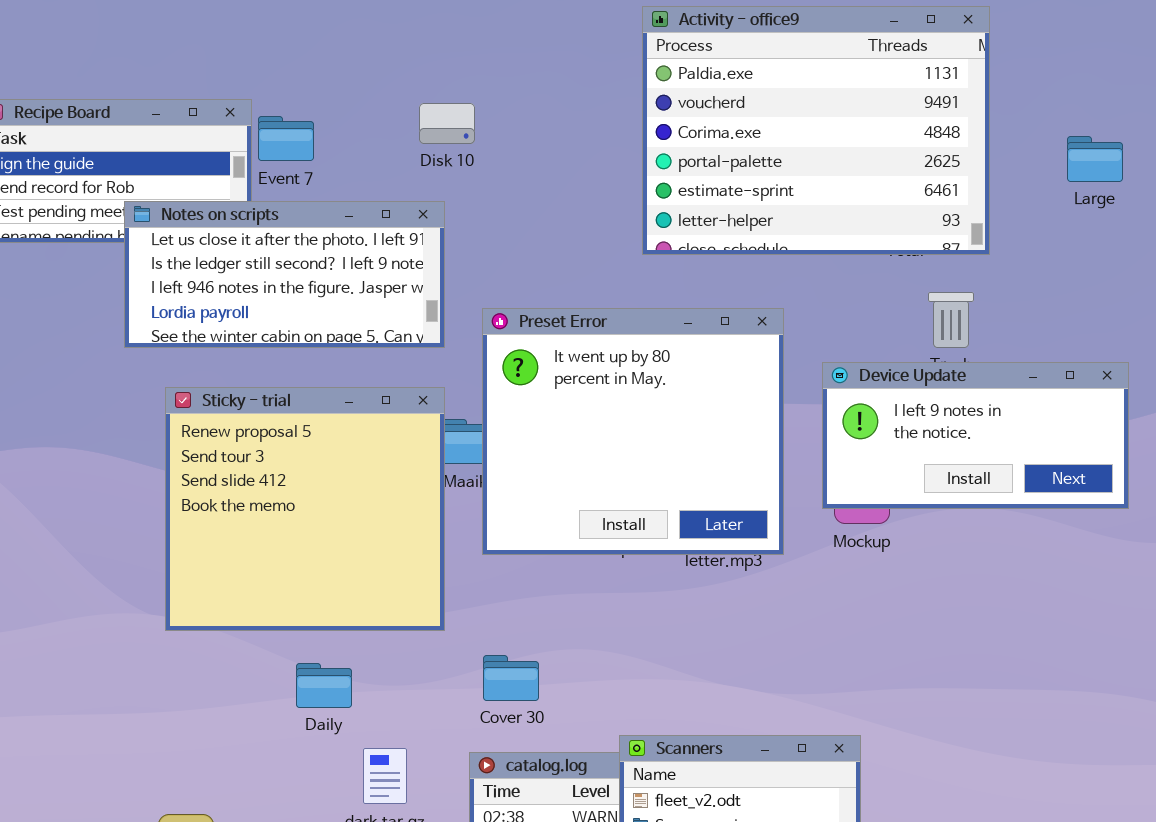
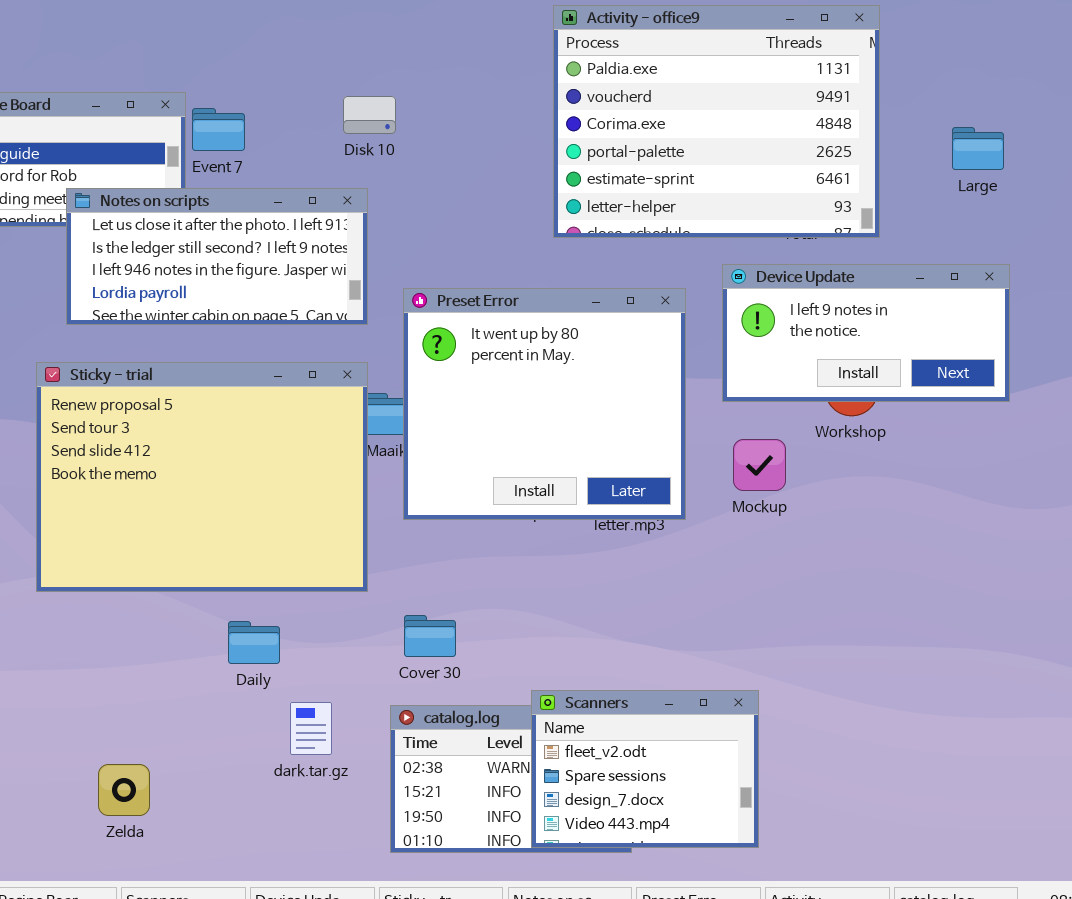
Device Update: [822,362,1129,509] -> [722,264,1010,402], moved
Sticky - trial: [165,387,445,631] -> [36,362,368,592], resized

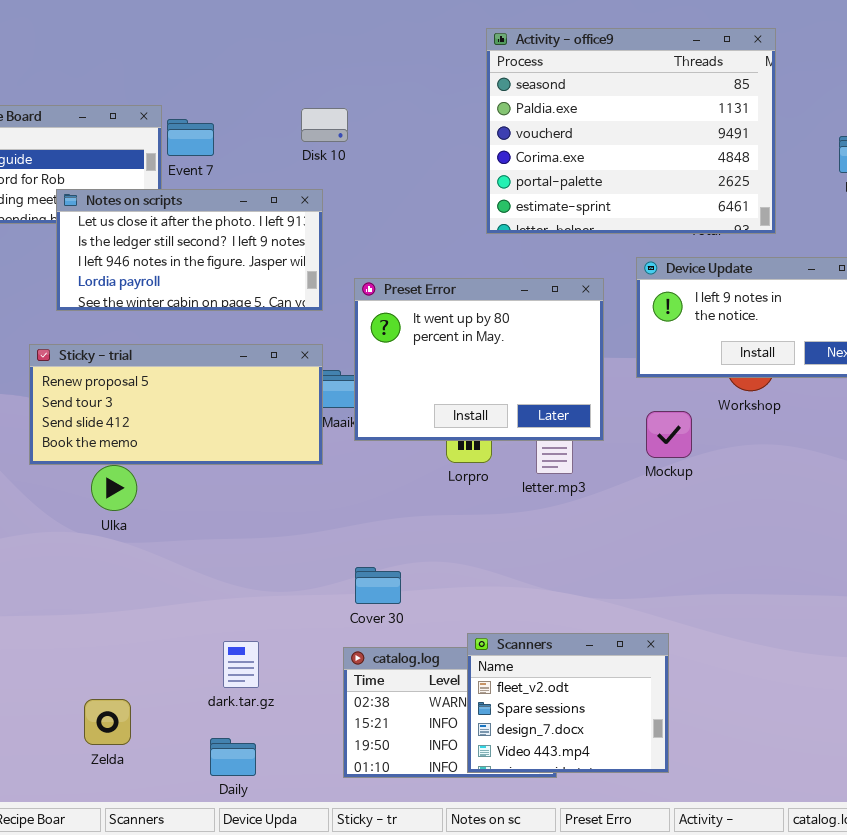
Activity - office9: [553,5,880,238] -> [486,28,776,234], scrolled up 1 row
Preset Error: [403,288,686,520] -> [354,278,604,441], resized
Sticky - trial: [36,362,368,592] -> [29,344,323,465], resized
Daily: [228,621,280,664] -> [210,738,256,776], moved
dark.tar.gz: [290,702,332,755] -> [223,641,259,688], moved

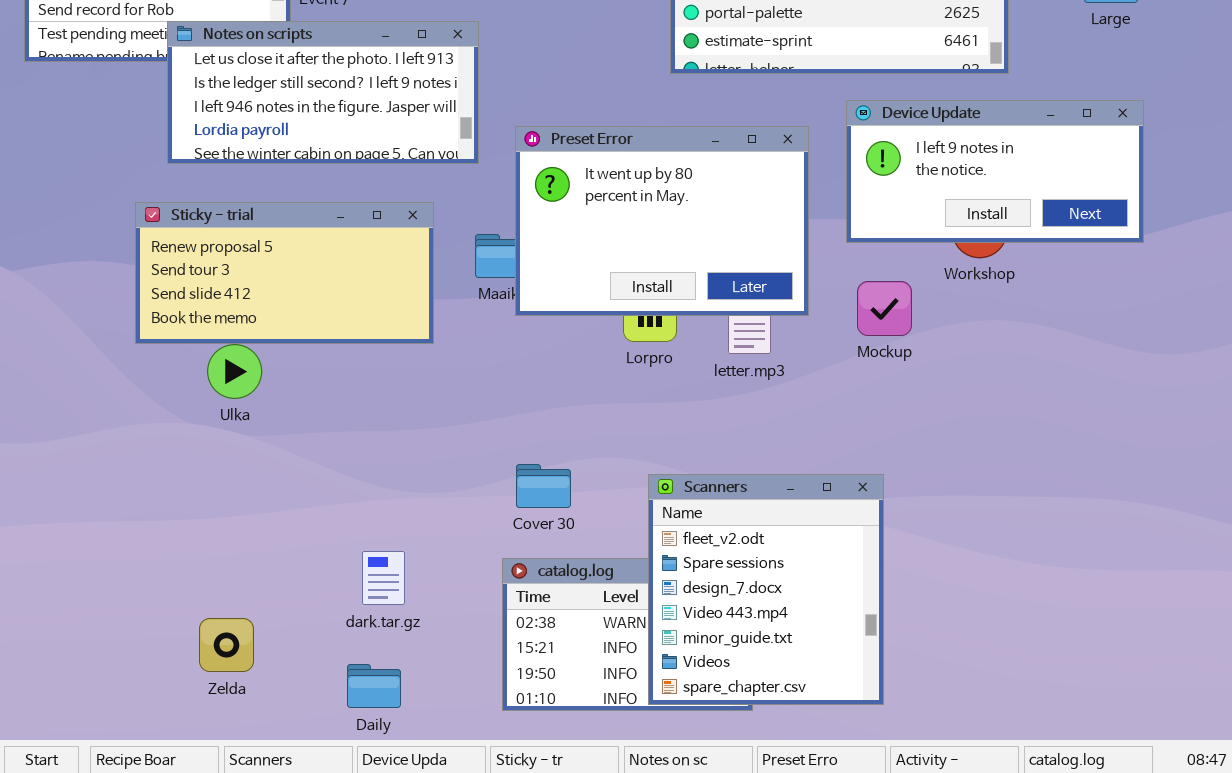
Sticky - trial: [29,344,323,465] -> [135,202,434,344], resized
Scanners: [467,633,669,773] -> [648,474,884,705], resized

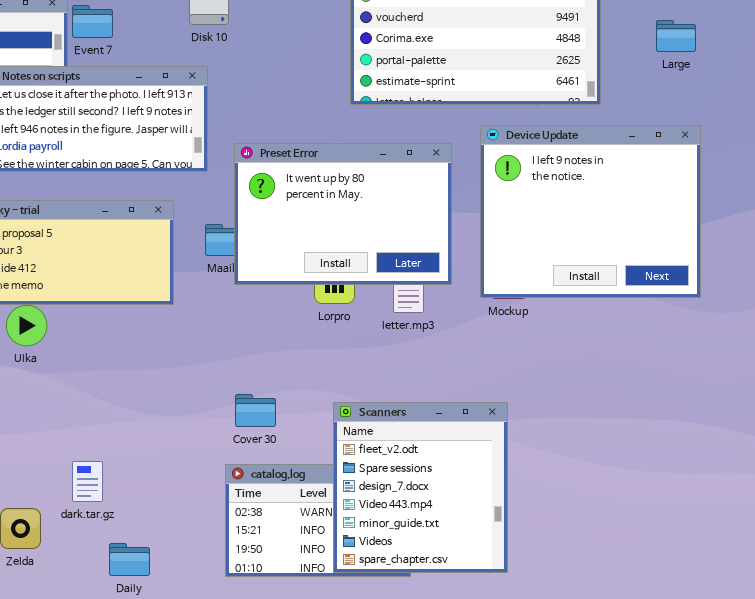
Device Update: [846,100,1144,243] -> [480,125,701,298], resized
dark.tar.gz: [362,551,405,605] -> [72,461,103,502], moved

